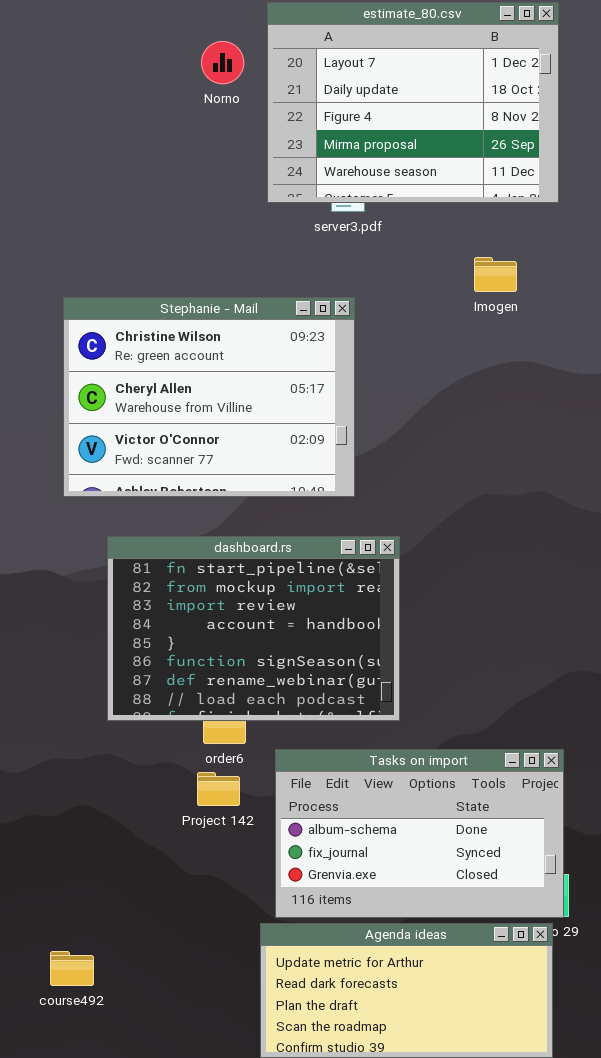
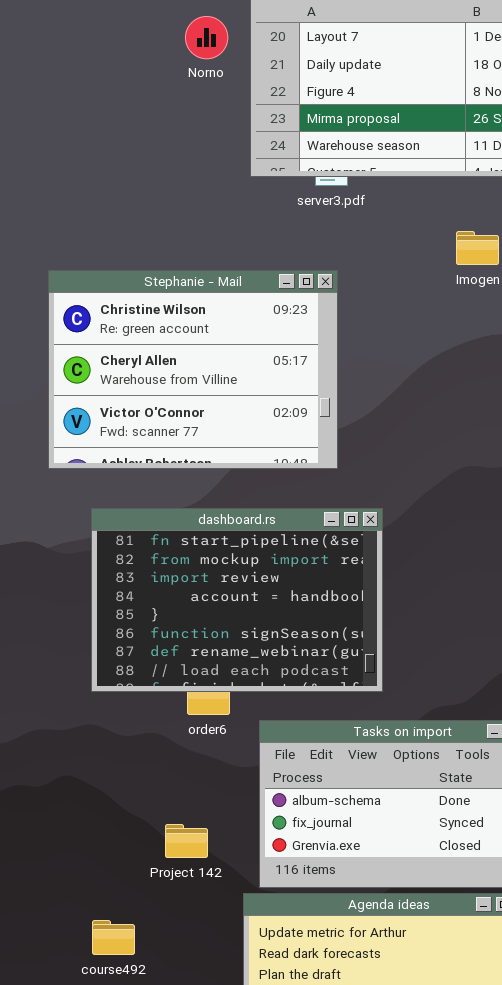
Project 142: [197,772,240,806] -> [165,824,208,858], moved
course492: [50,951,94,986] -> [92,920,135,955], moved

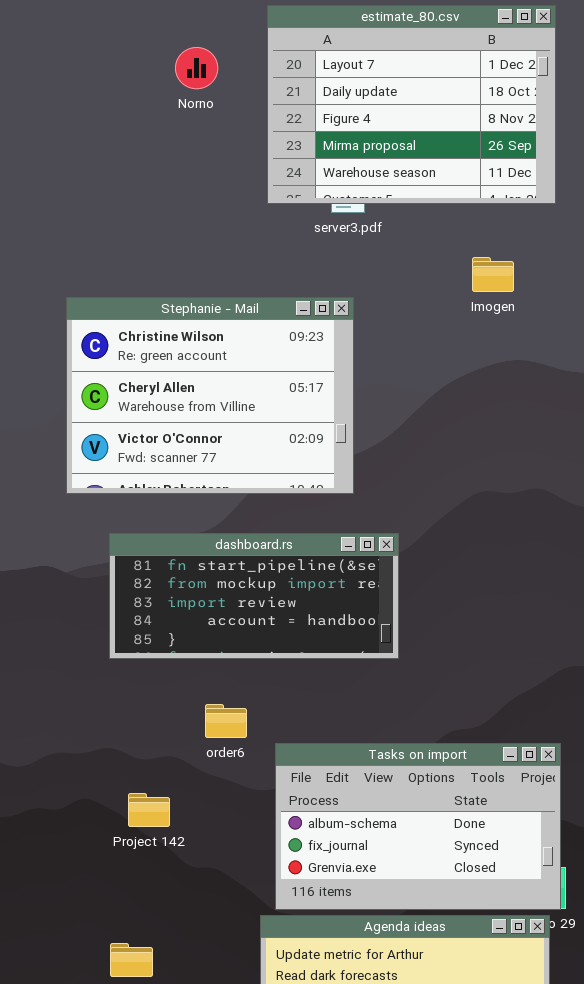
Norno: [185,16,228,59] -> [175,47,218,89], moved
dashboard.rs: [91,508,383,692] -> [109,533,399,659], resized
Project 142: [165,824,208,858] -> [128,793,170,827], moved

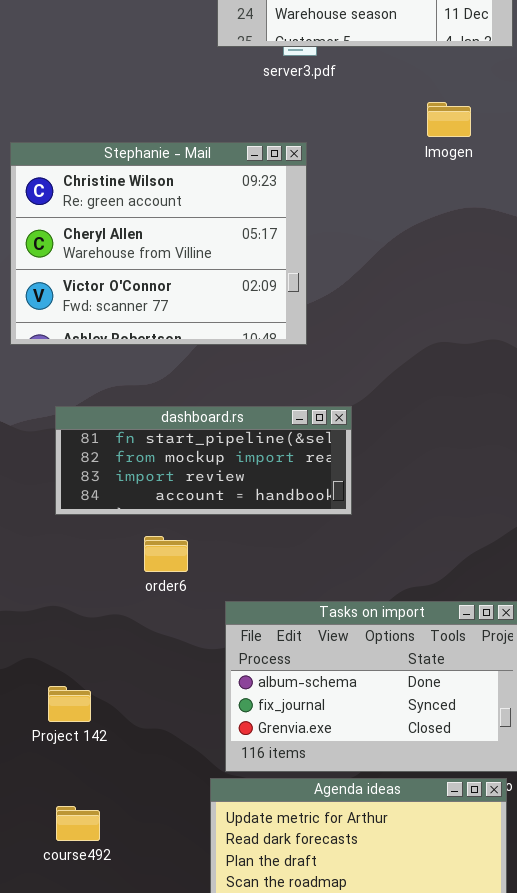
dashboard.rs: [109,533,399,659] -> [55,406,352,515], resized
order6: [205,704,247,738] -> [144,536,188,572], moved
Project 142: [128,793,170,827] -> [48,686,91,722], moved

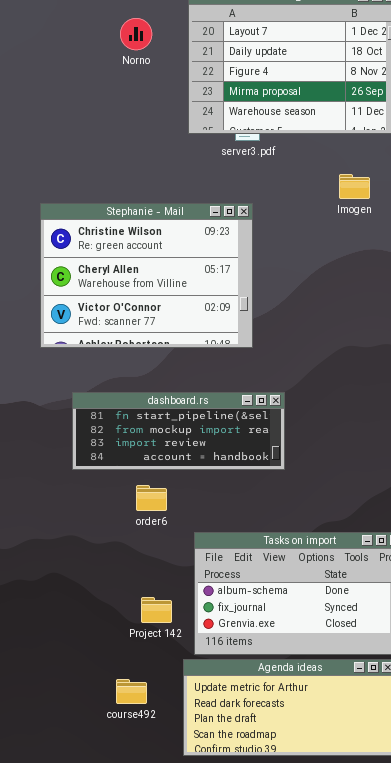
Project 142: [48,686,91,722] -> [141,597,172,623], moved
course492: [56,806,100,841] -> [116,679,147,704], moved

